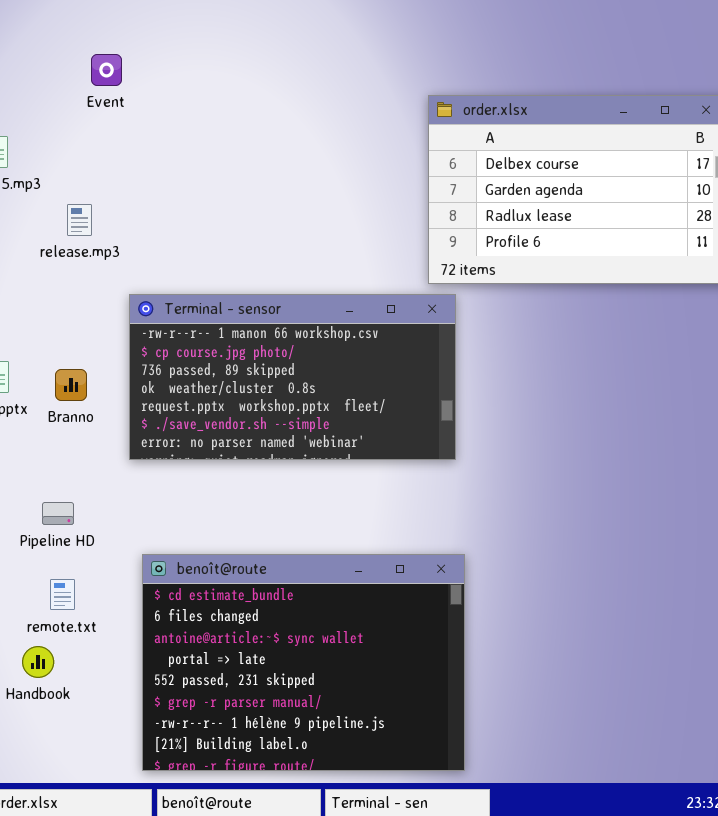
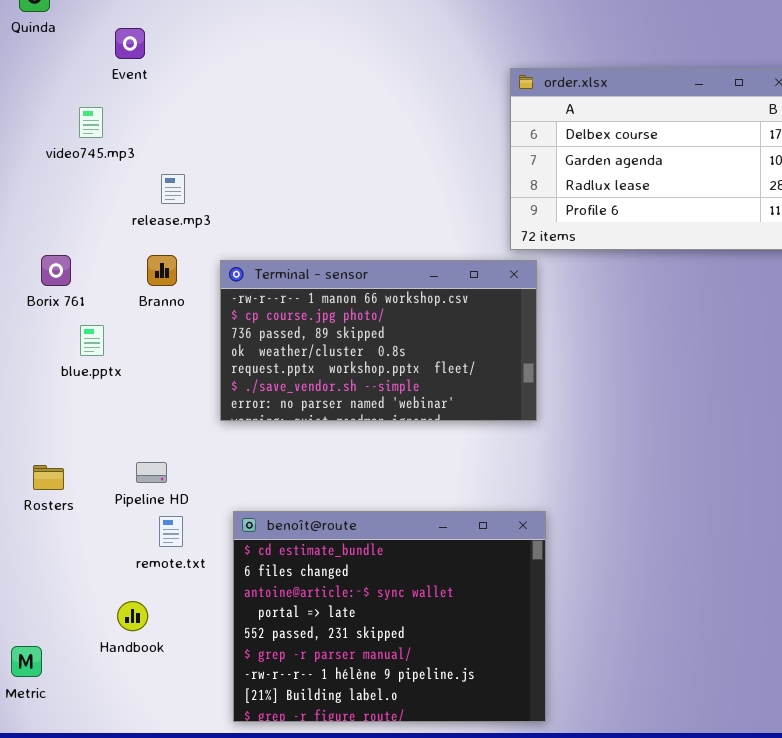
Event: [91,54,122,86] -> [115,28,145,59], moved
Branno: [55,369,87,401] -> [147,255,177,286], moved
remote.txt: [50,579,75,610] -> [159,516,183,547], moved

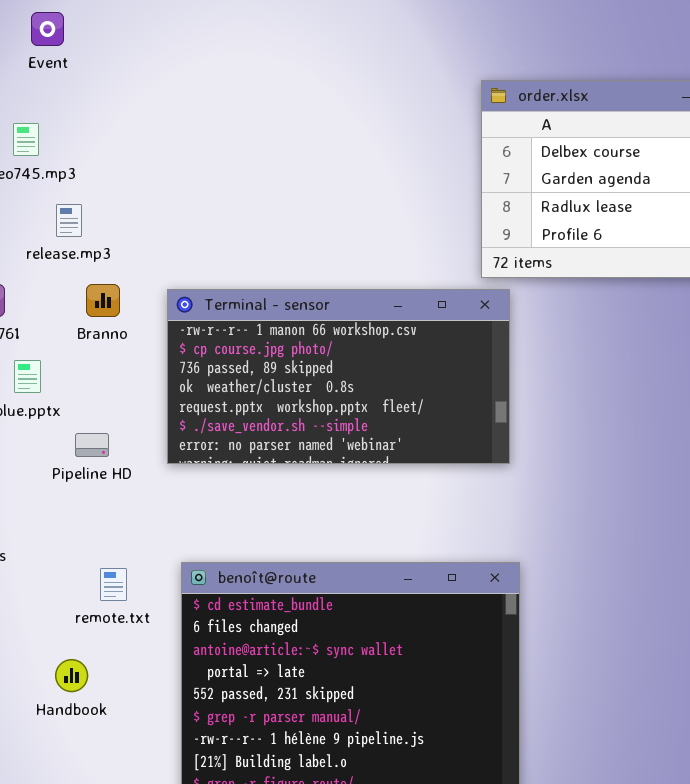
Event: [115,28,145,59] -> [31,12,64,46], moved
release.mp3: [161,174,185,204] -> [56,204,82,237], moved
Pipeline HD: [136,462,167,483] -> [75,433,109,457], moved

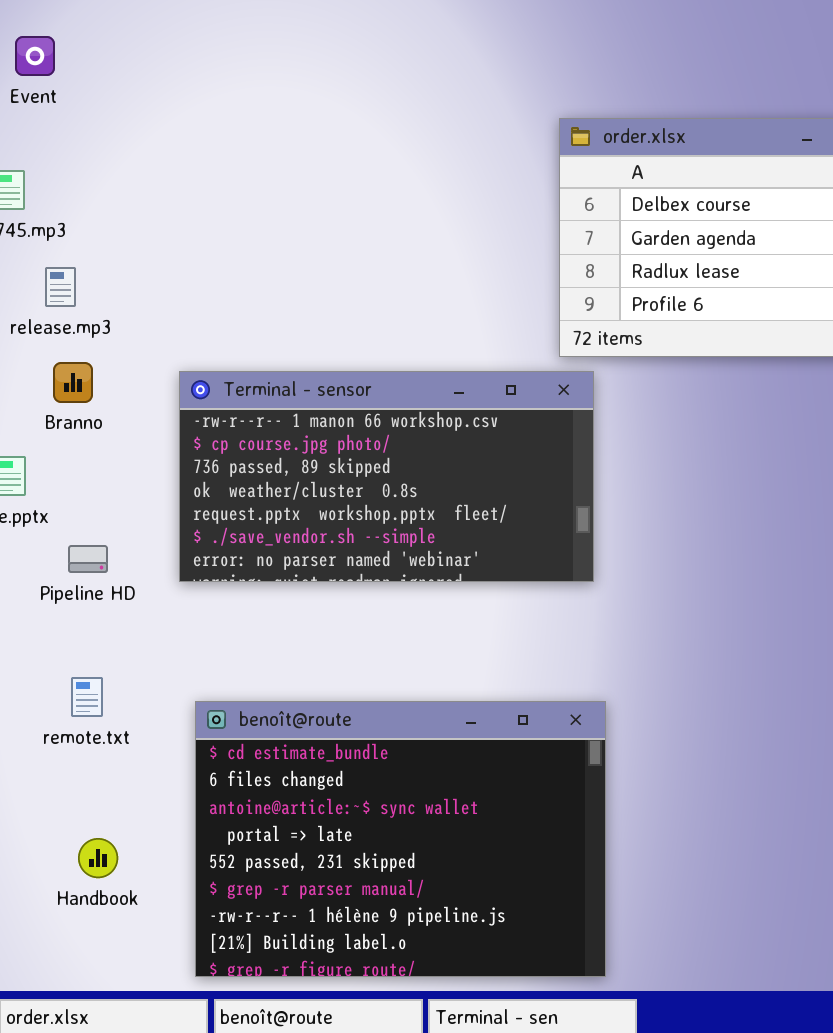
Branno: [86,284,120,317] -> [53,362,93,403], moved
remote.txt: [100,568,127,601] -> [71,677,103,717], moved
Handbook: [55,659,88,692] -> [78,838,118,878], moved

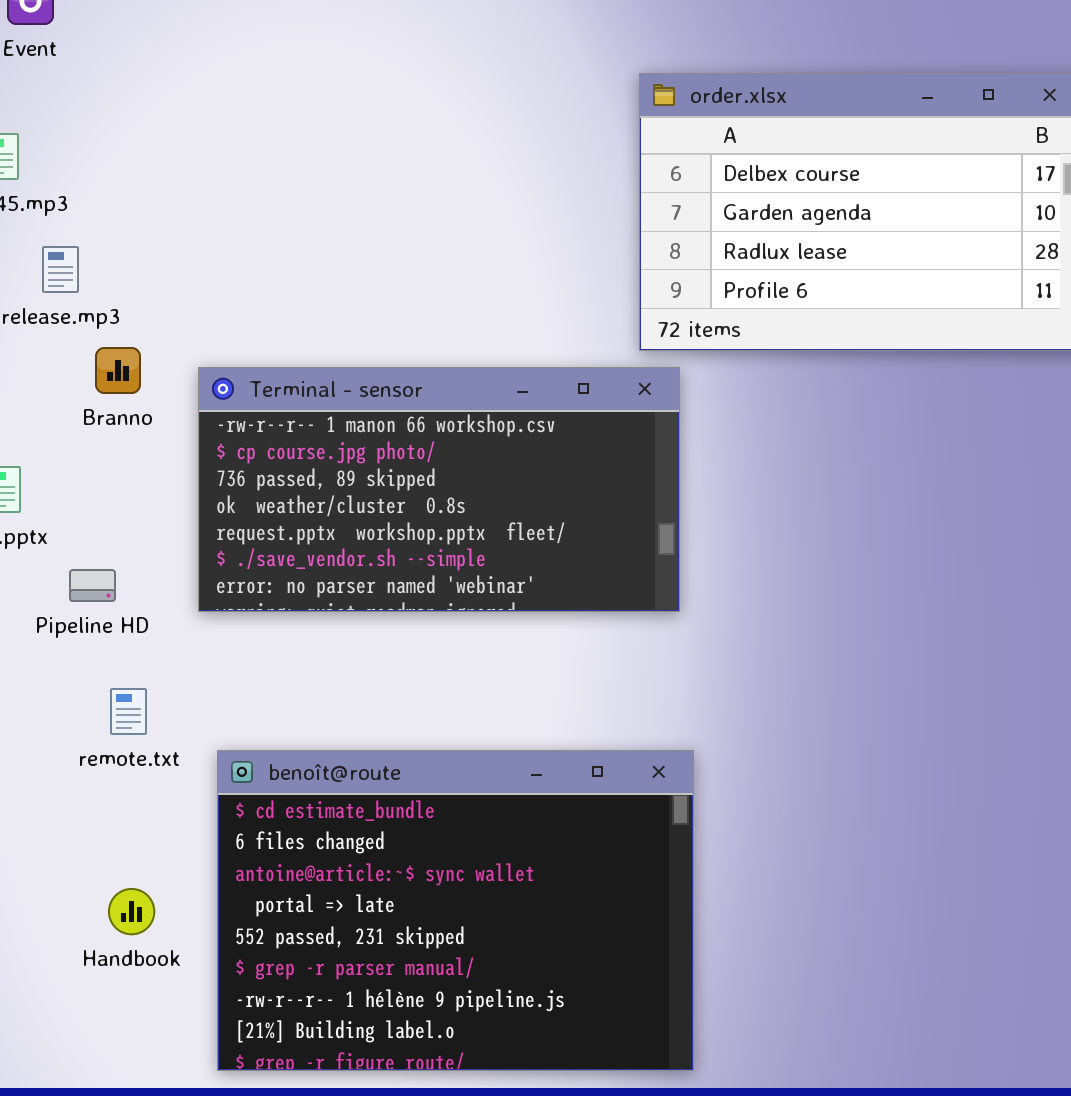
Branno: [53,362,93,403] -> [95,347,141,394], moved
remote.txt: [71,677,103,717] -> [110,688,147,735], moved
Handbook: [78,838,118,878] -> [108,888,155,935], moved

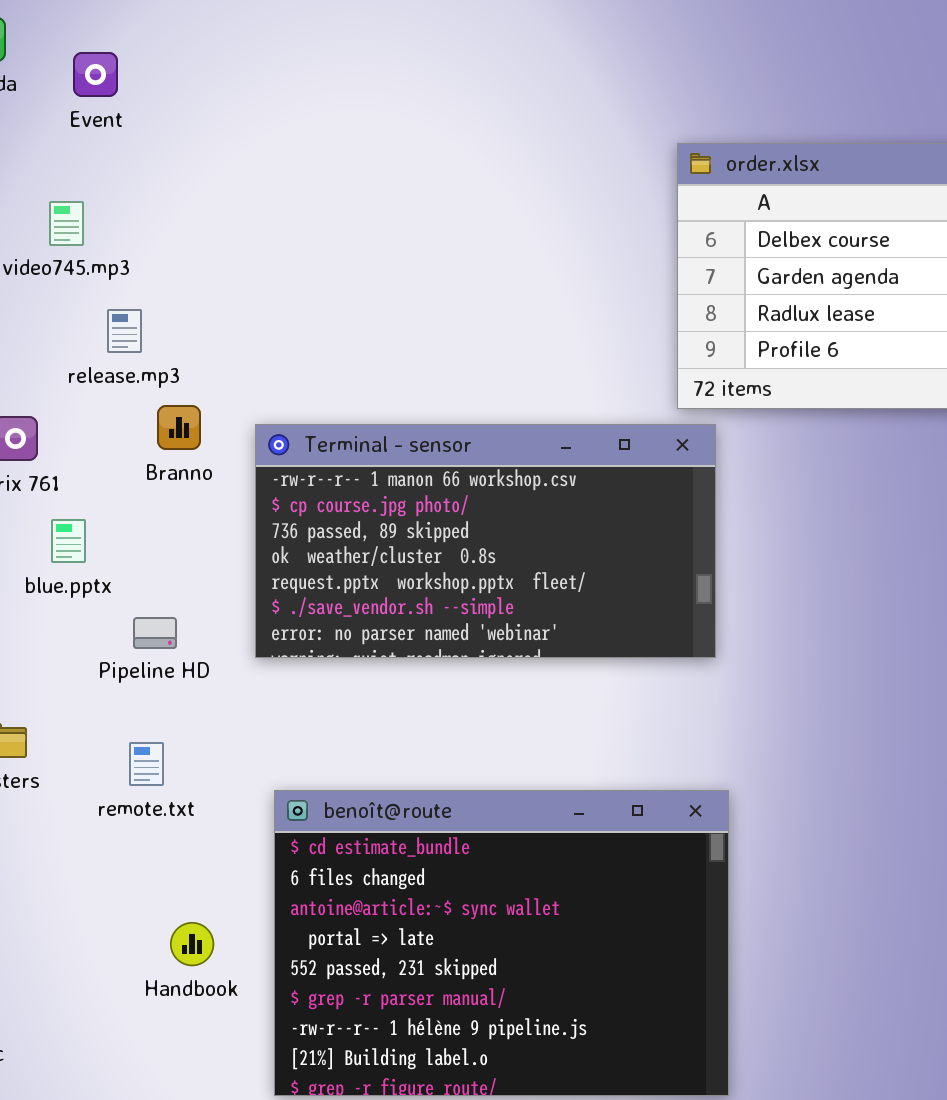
remote.txt: [110,688,147,735] -> [129,742,164,786], moved

